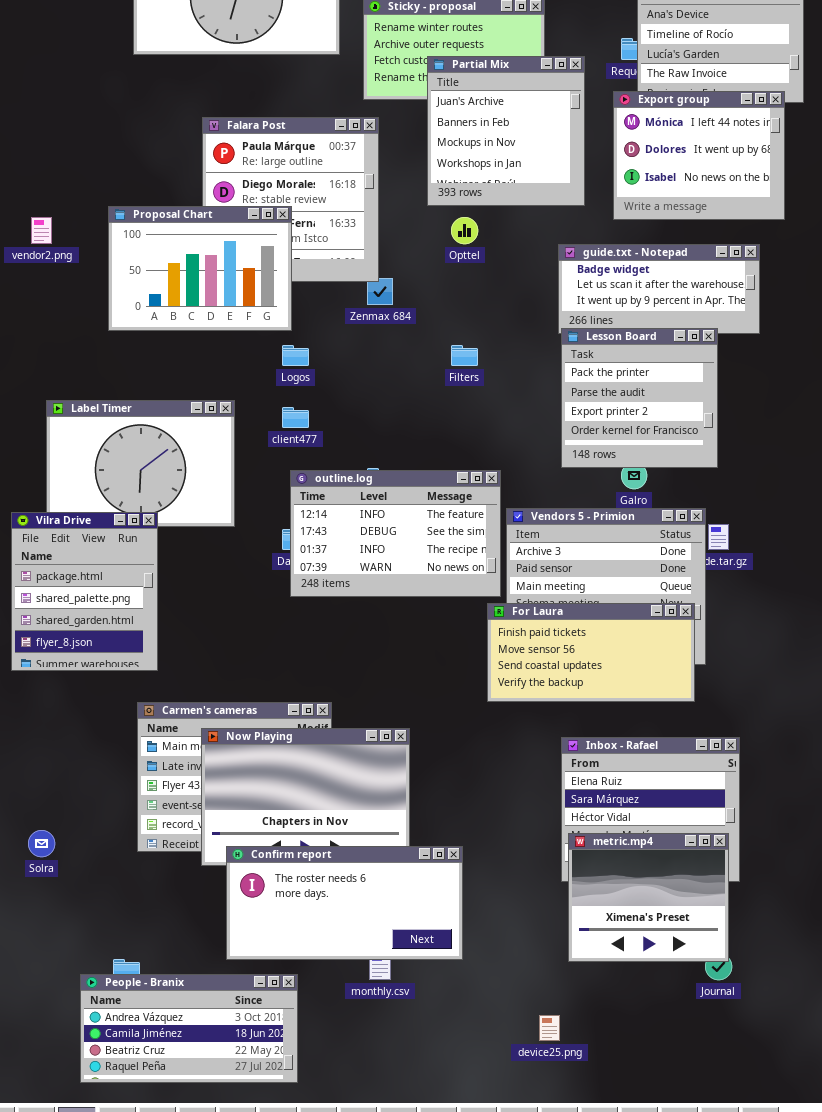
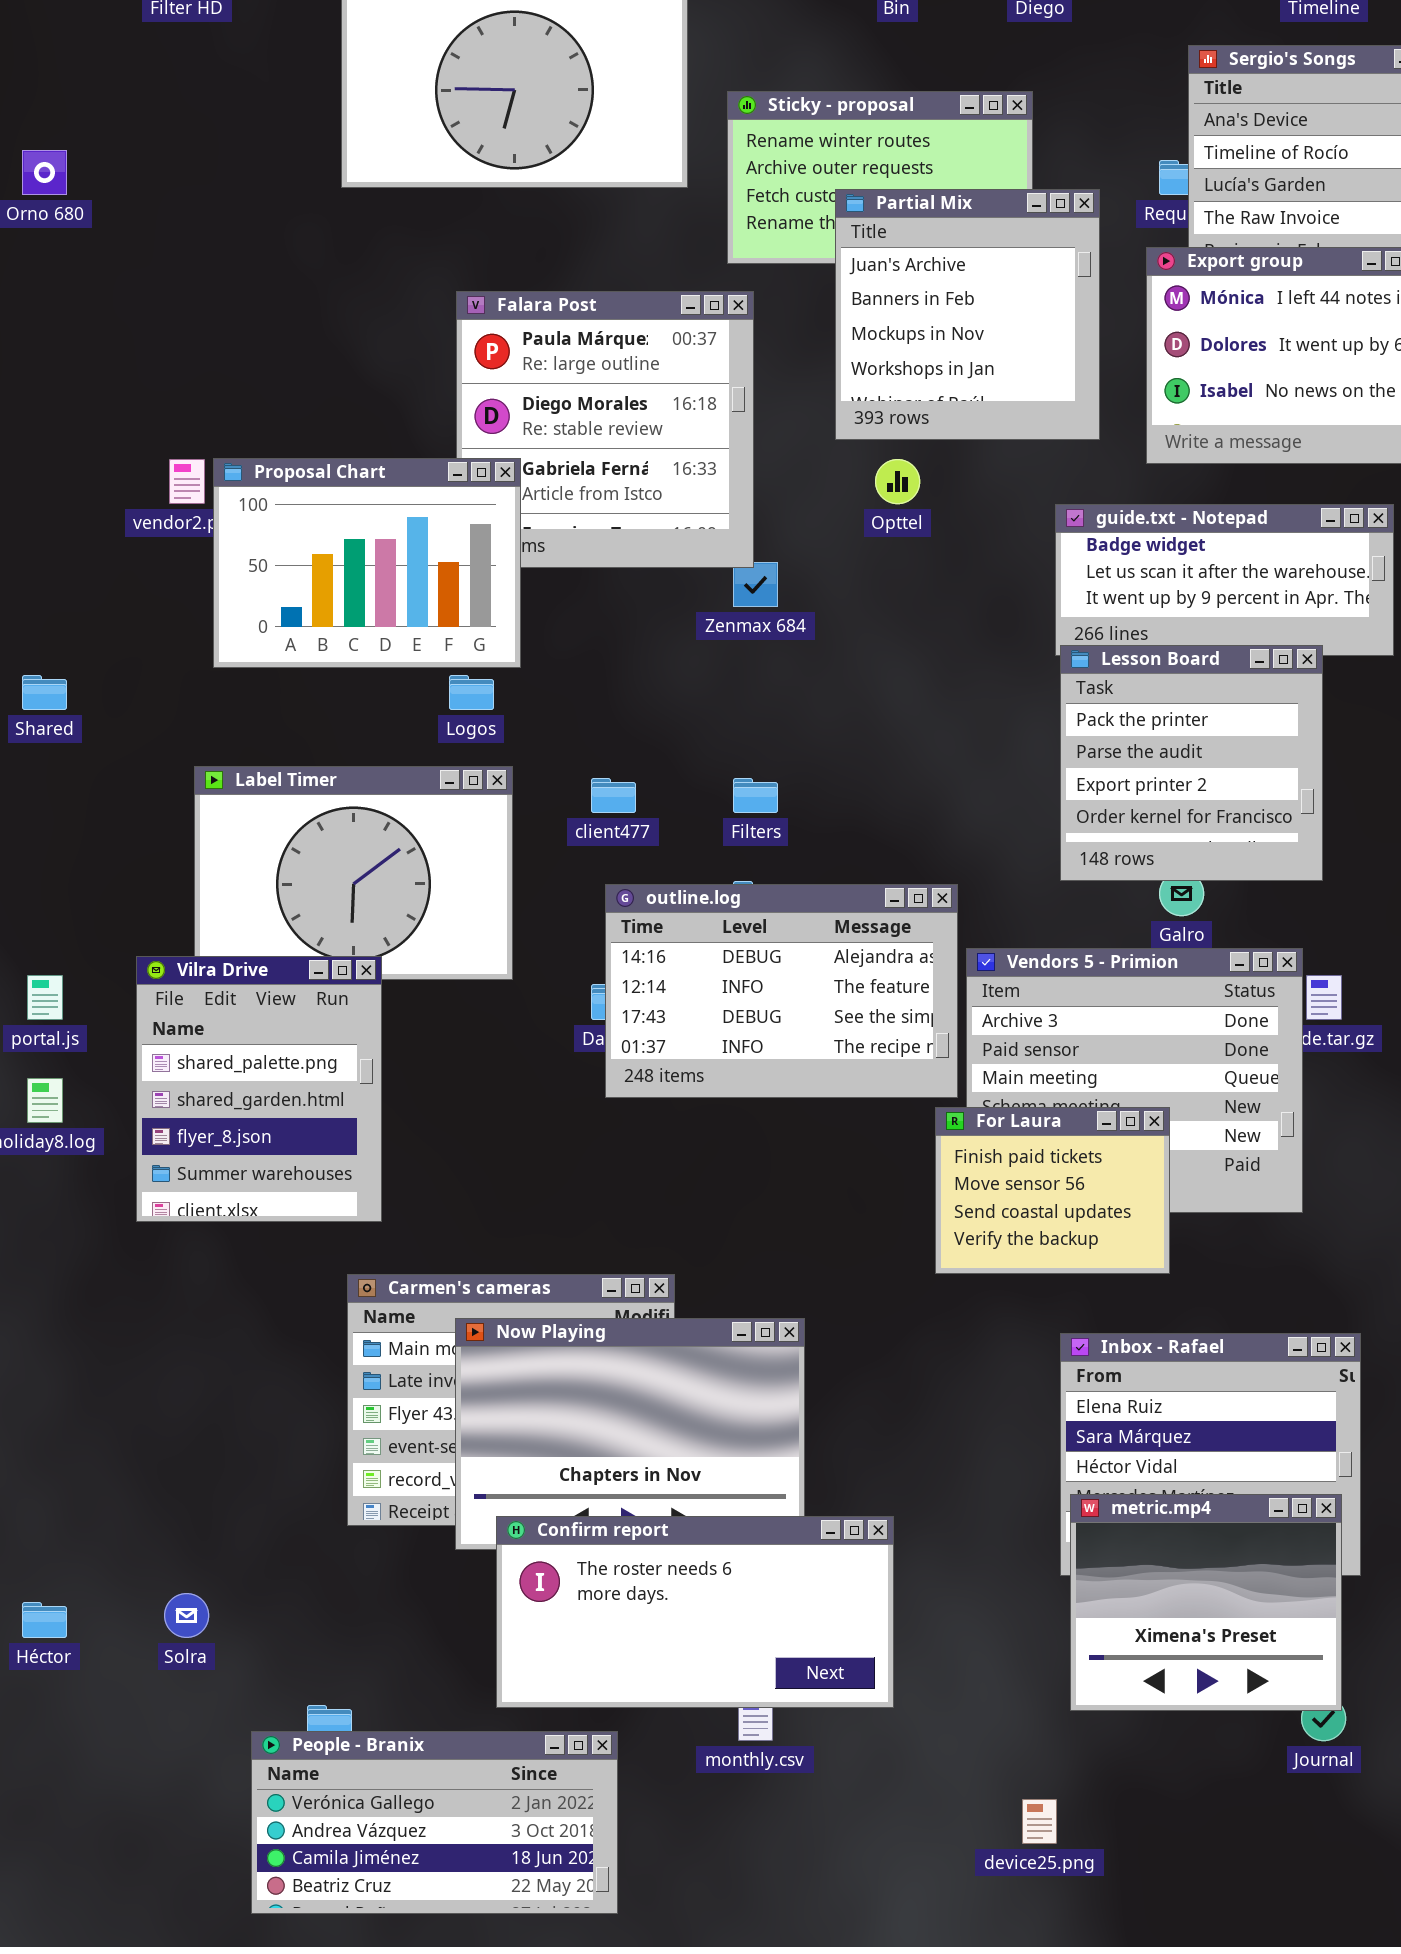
Proposal Chart: [108,206,292,331] -> [213,458,521,668], moved
Logos: [282,345,309,366] -> [449,675,494,710], moved
Filters: [451,345,478,366] -> [733,778,778,813], moved
outline.log: [290,470,501,597] -> [605,884,958,1098], scrolled up 1 row
Vilra Drive: [11,512,158,671] -> [136,956,382,1222], scrolled down 1 row
For Laura: [487,603,695,702] -> [935,1107,1170,1274], resized
Solra: [28,830,55,857] -> [164,1593,209,1638], moved
People - Branix: [80,974,298,1083] -> [251,1731,618,1914], scrolled up 1 row

